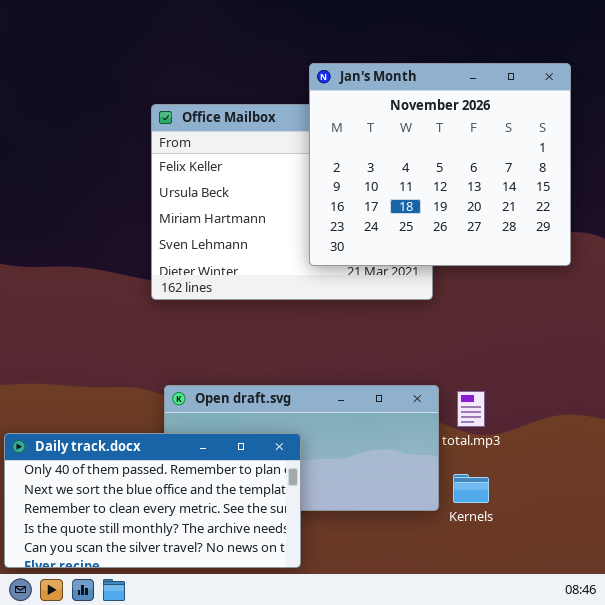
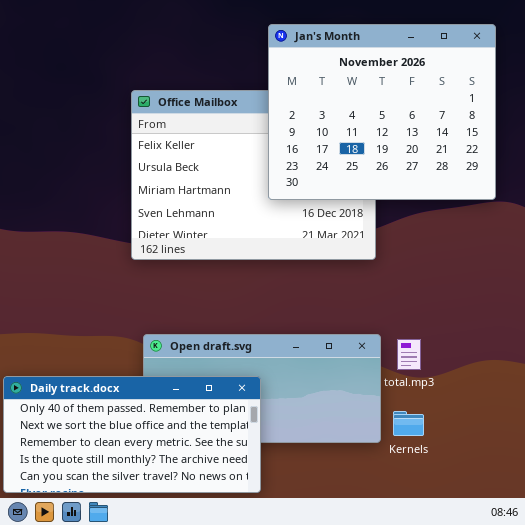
Jan's Month: [309,63,571,266] -> [268,24,496,200], moved

